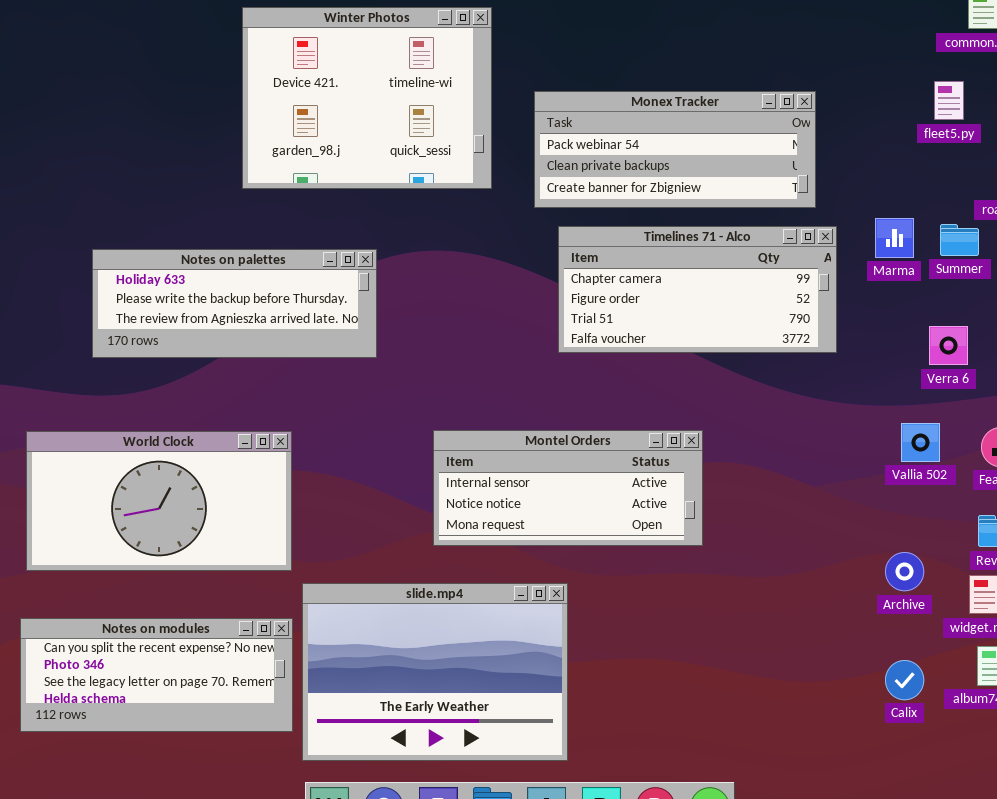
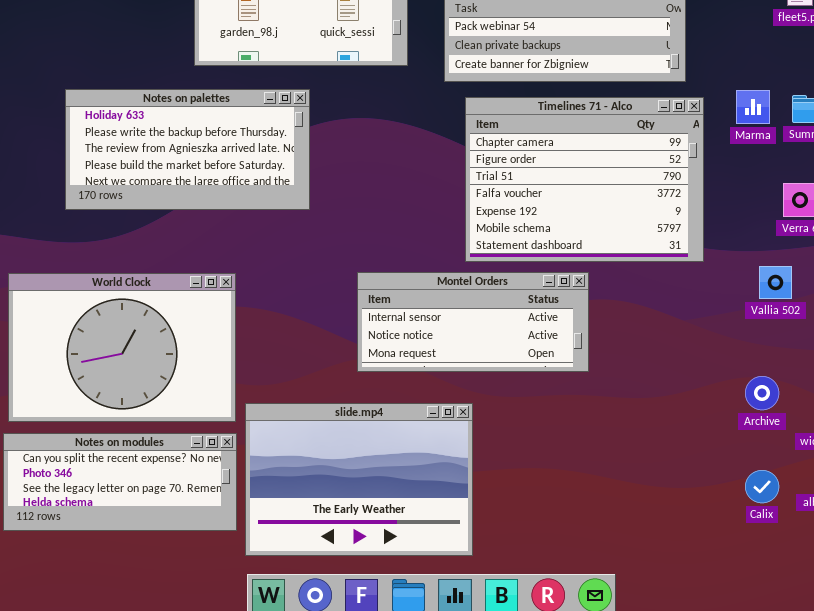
Timelines 71 - Alco: [558,226,837,353] -> [465,97,704,262], resized
Notes on palettes: [92,249,377,358] -> [65,89,310,210], resized
World Clock: [26,431,292,571] -> [8,273,236,422], resized

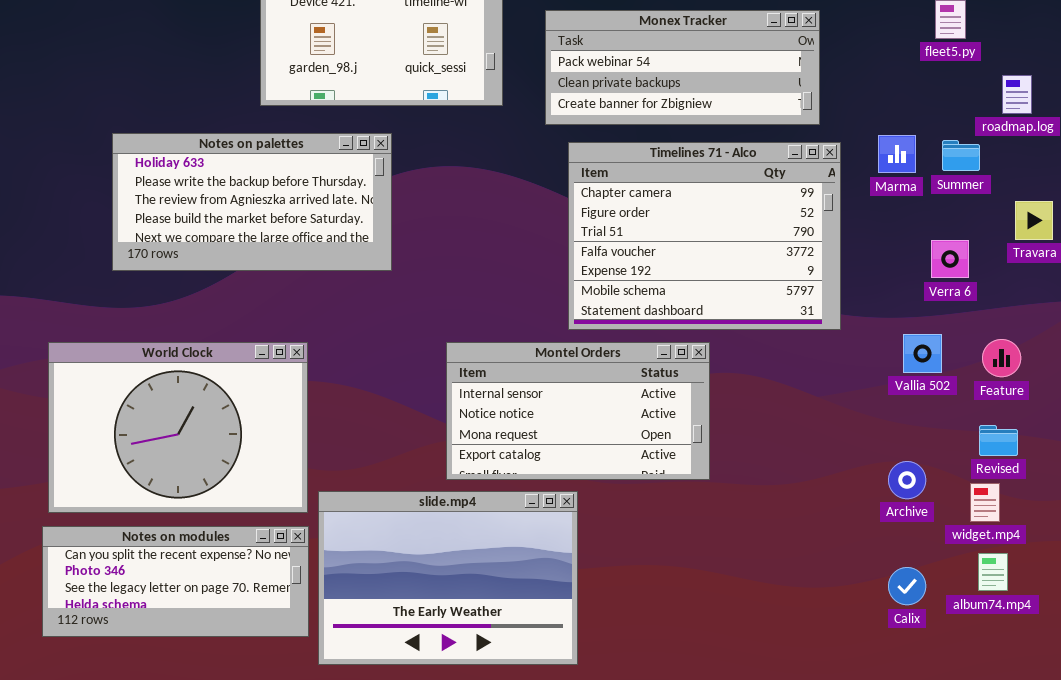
Montel Orders: [357,272,589,372] -> [446,342,710,480], resized

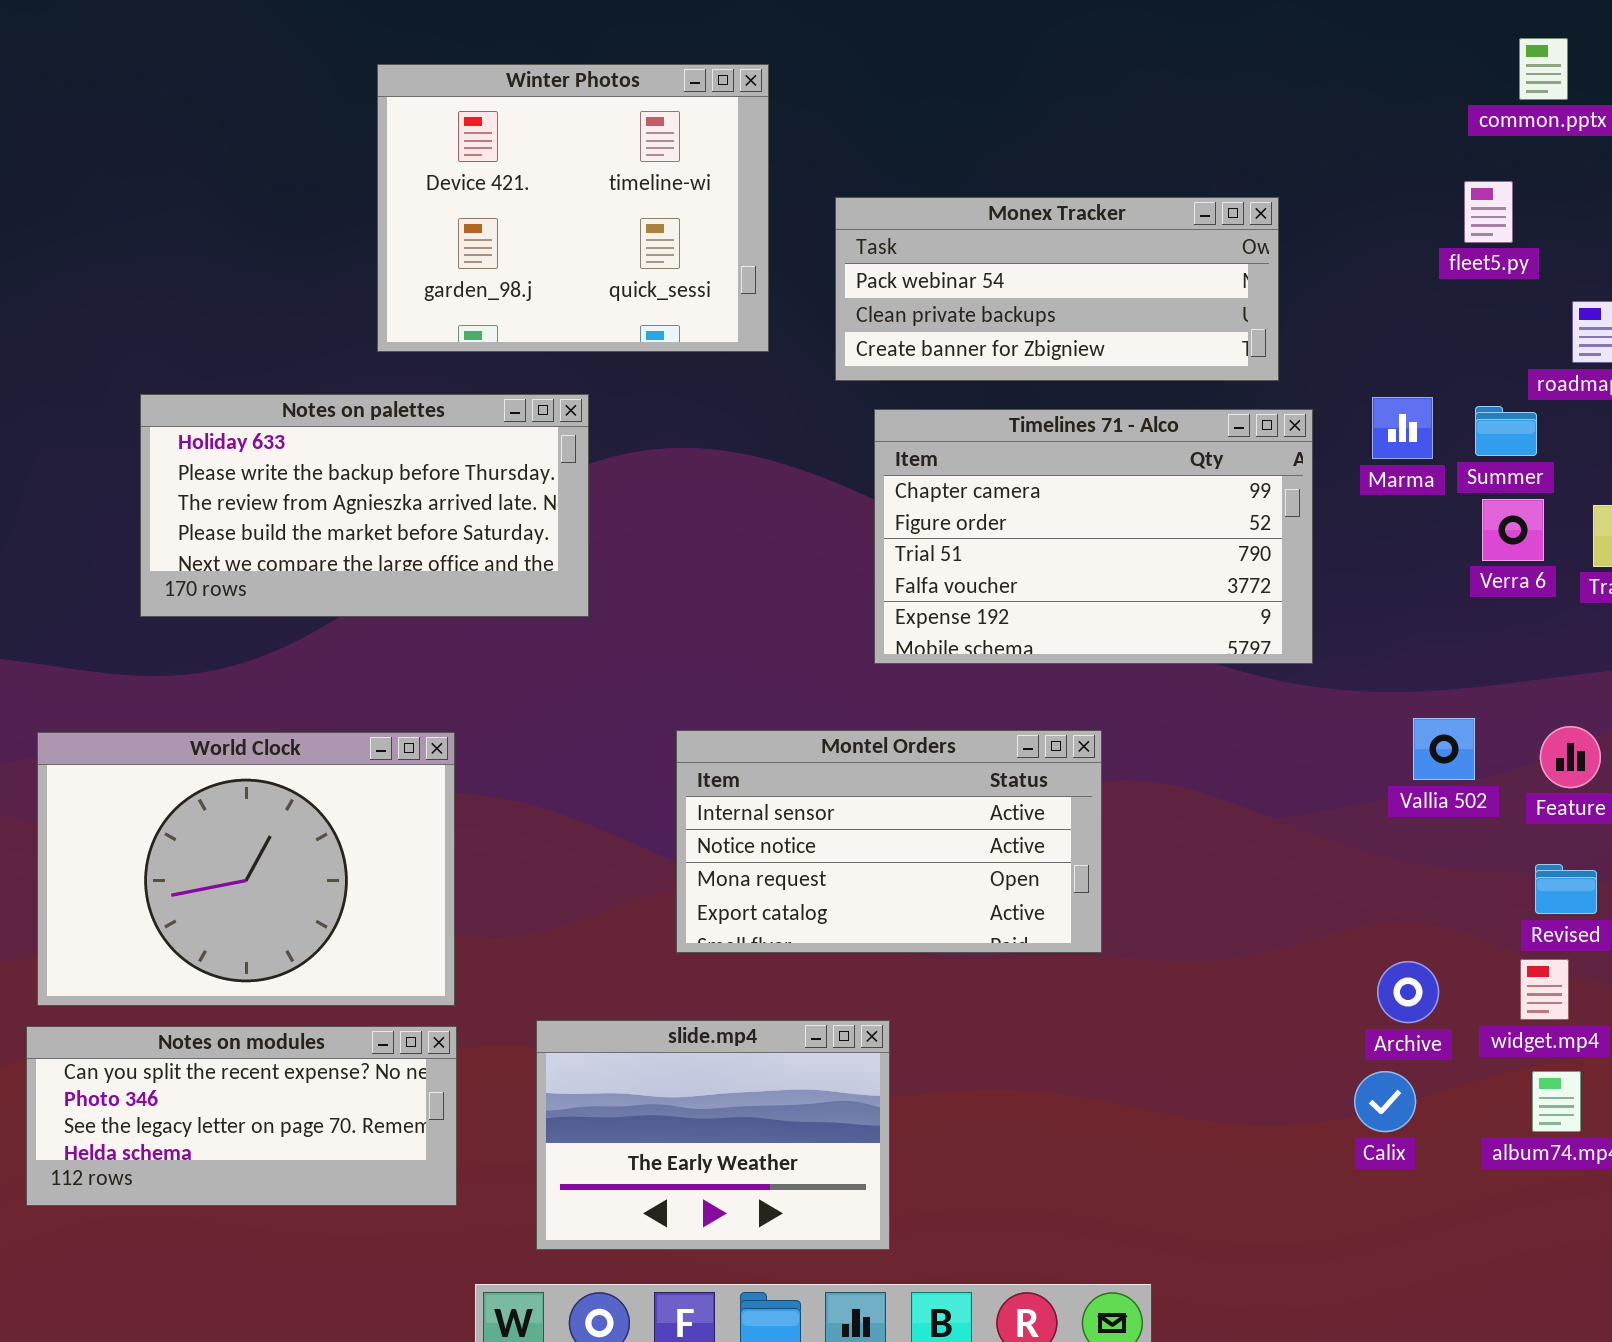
Timelines 71 - Alco: [568,142,841,330] -> [874,409,1313,664], resized
Verra 6: [931,240,969,278] -> [1482,499,1544,561], moved
Archive: [888,461,926,499] -> [1377,961,1439,1023], moved
slide.mp4: [318,491,578,665] -> [536,1020,890,1250], resized
Calix: [888,567,926,605] -> [1354,1071,1416,1132], moved

